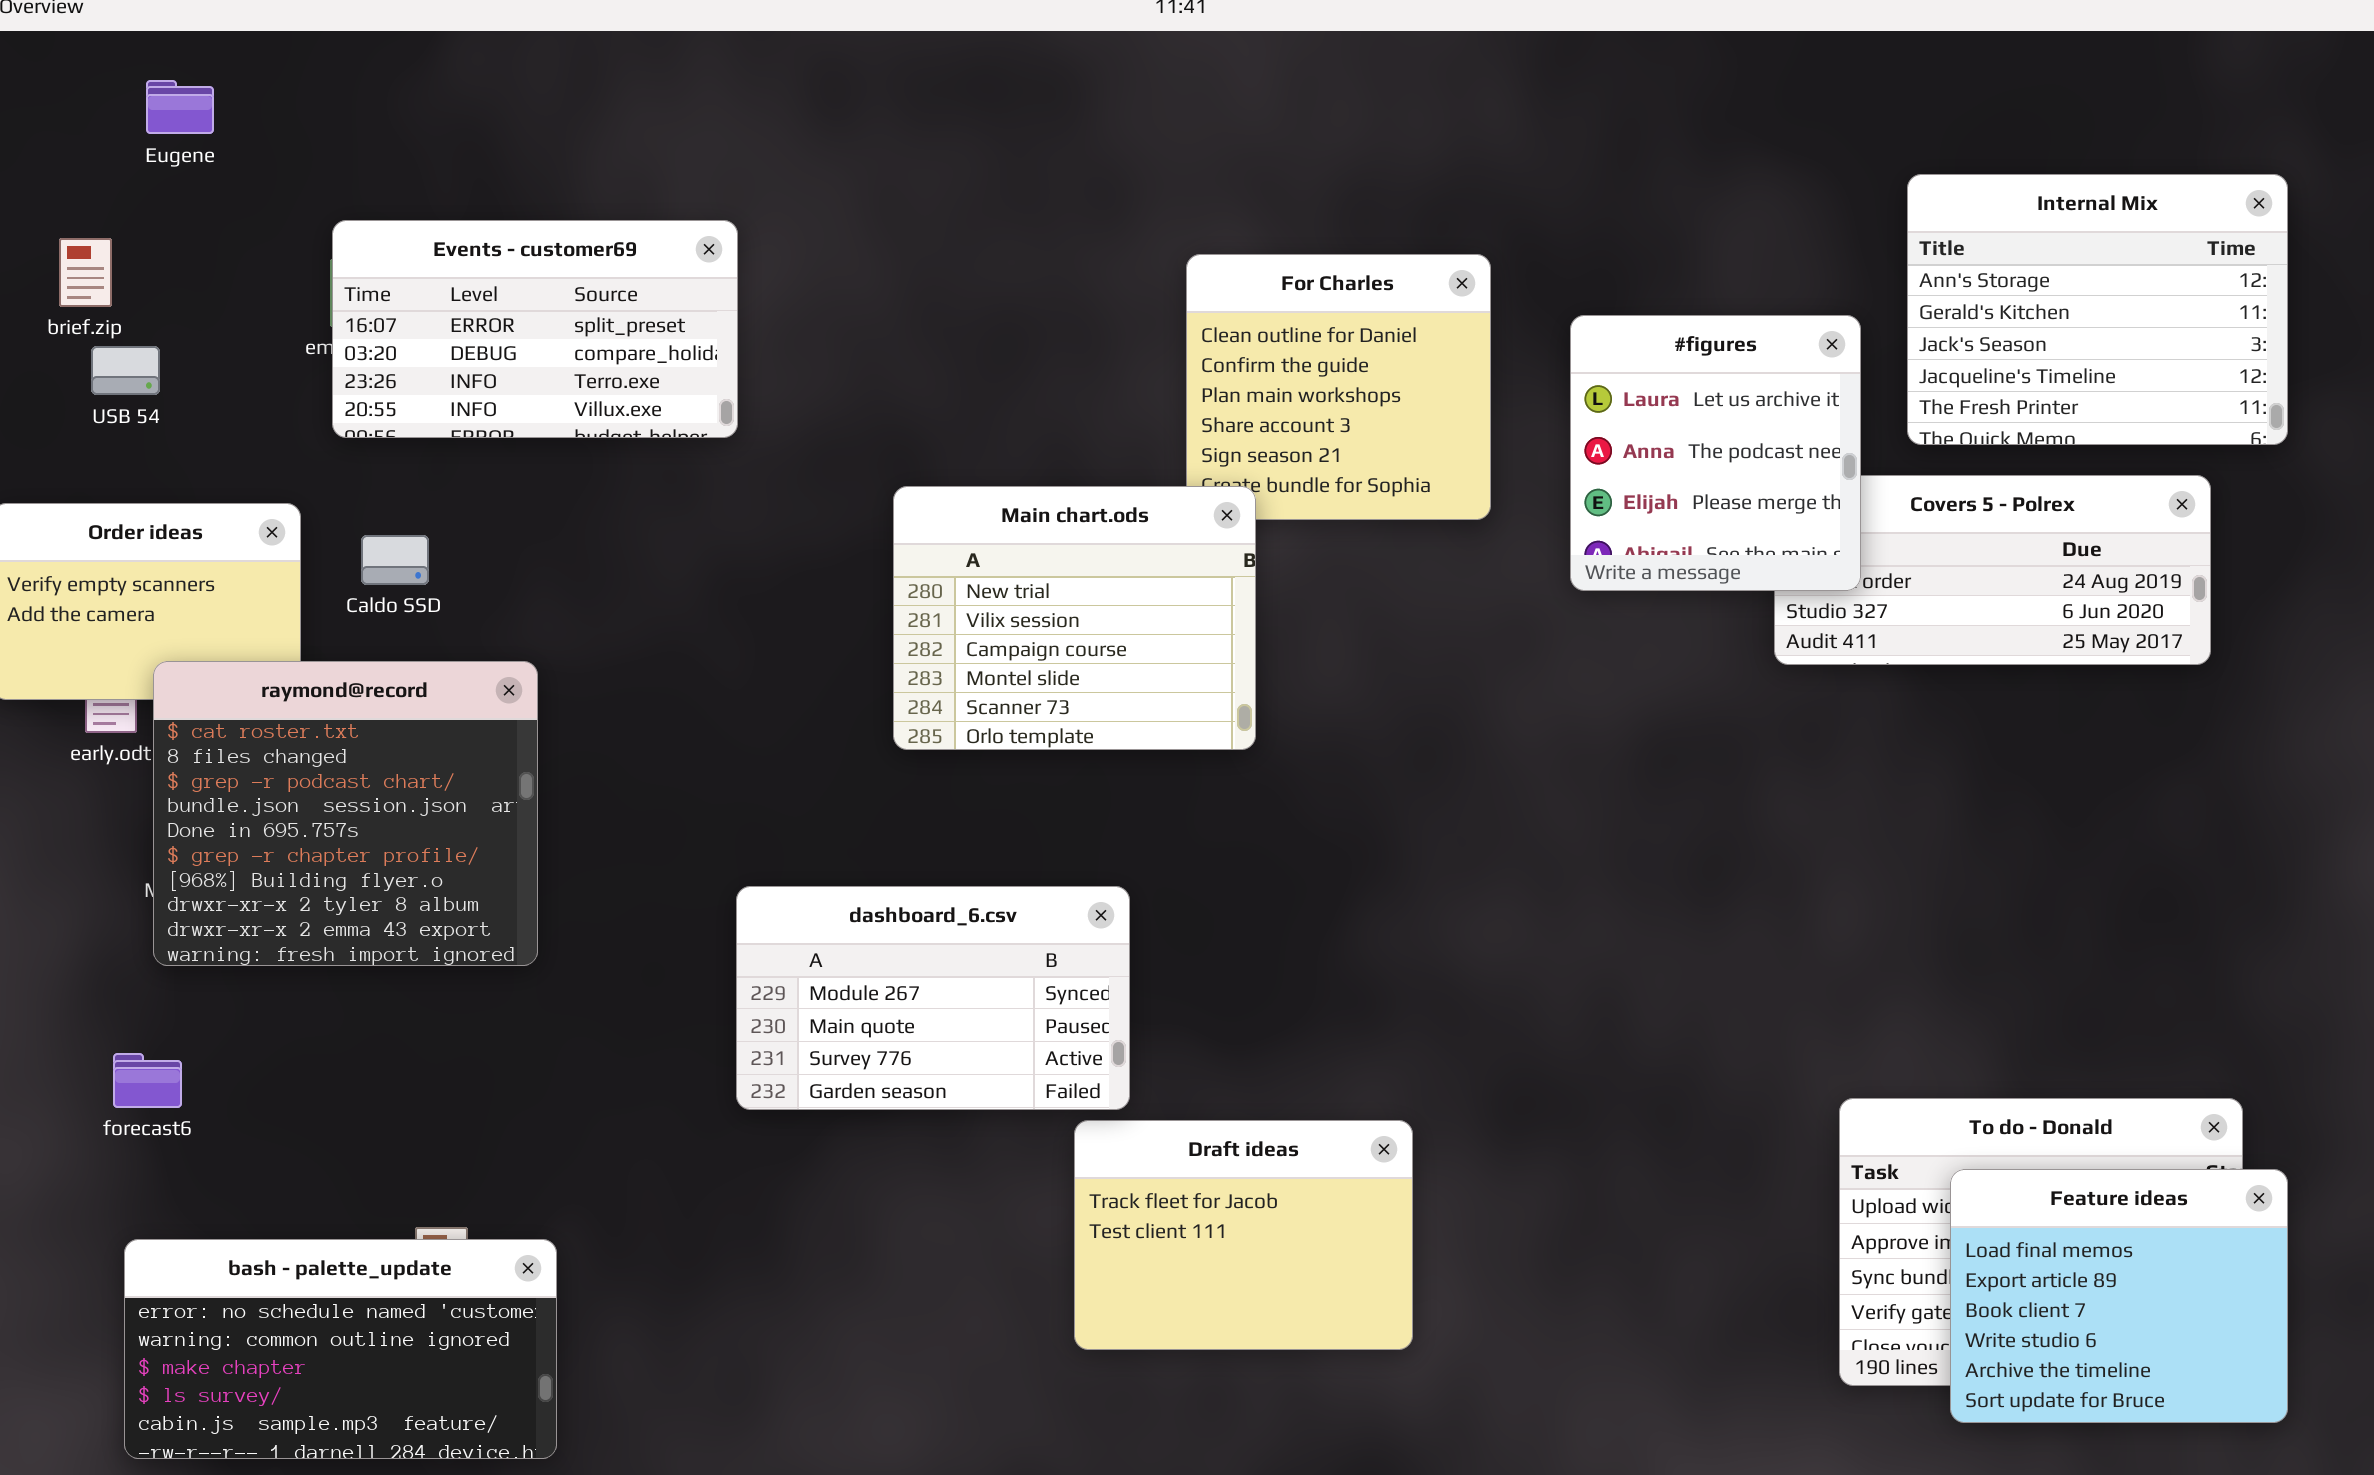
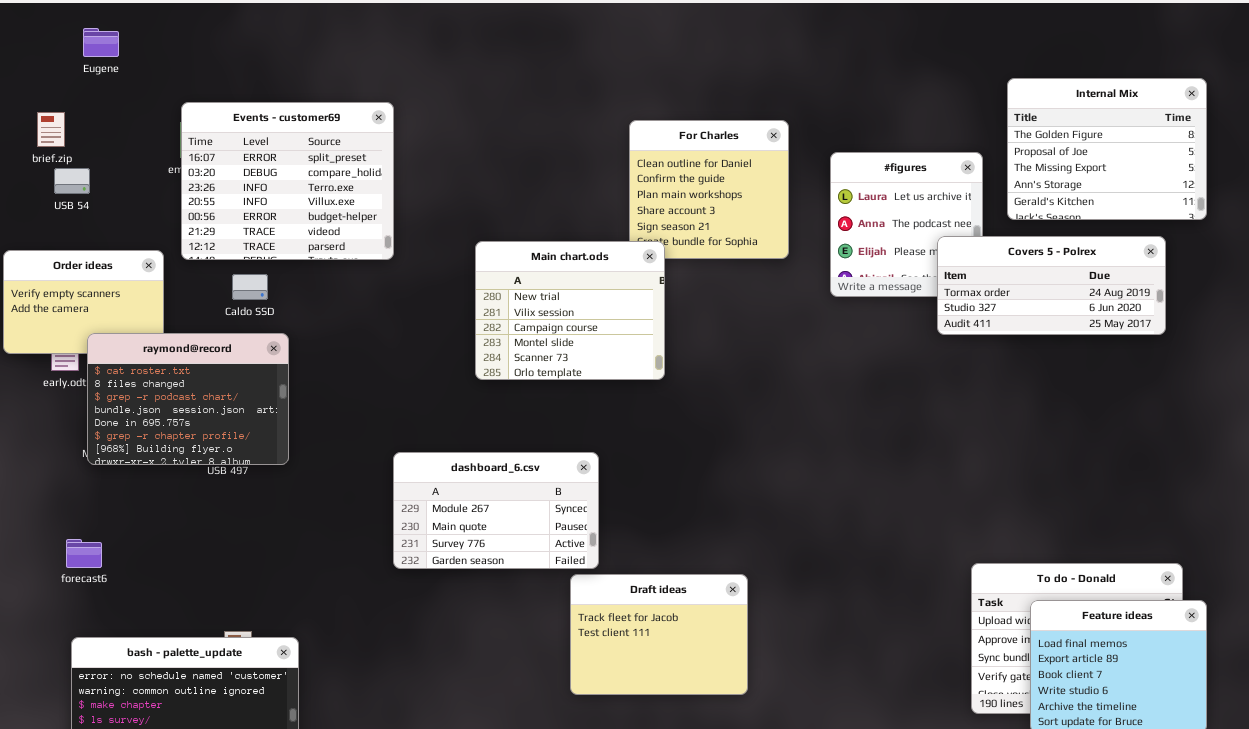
Internal Mix: [1907,174,2288,445] -> [1007,78,1207,220], scrolled up 3 rows
Events - customer69: [332,220,738,438] -> [181,102,394,260], resized
Covers 5 - Polrex: [1774,475,2211,665] -> [937,236,1166,335], raised
Caldo SSD: [361,535,429,585] -> [232,274,268,300], moved
raymond@record: [153,661,538,966] -> [87,333,289,465], resized

